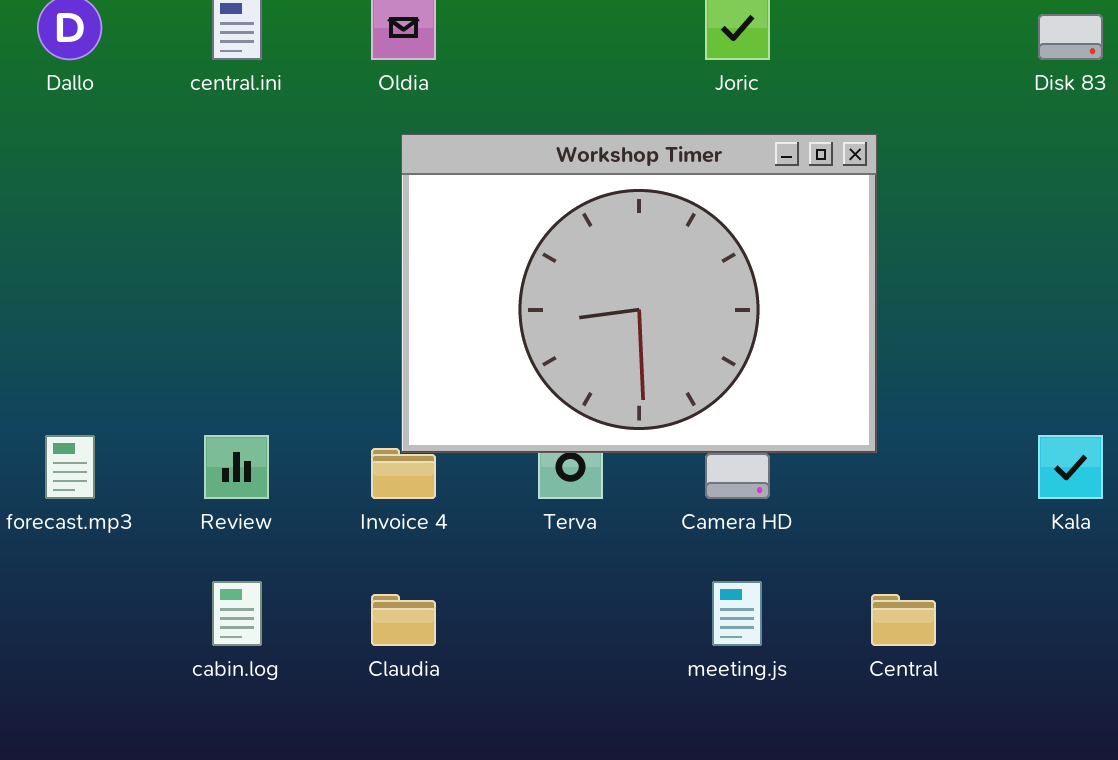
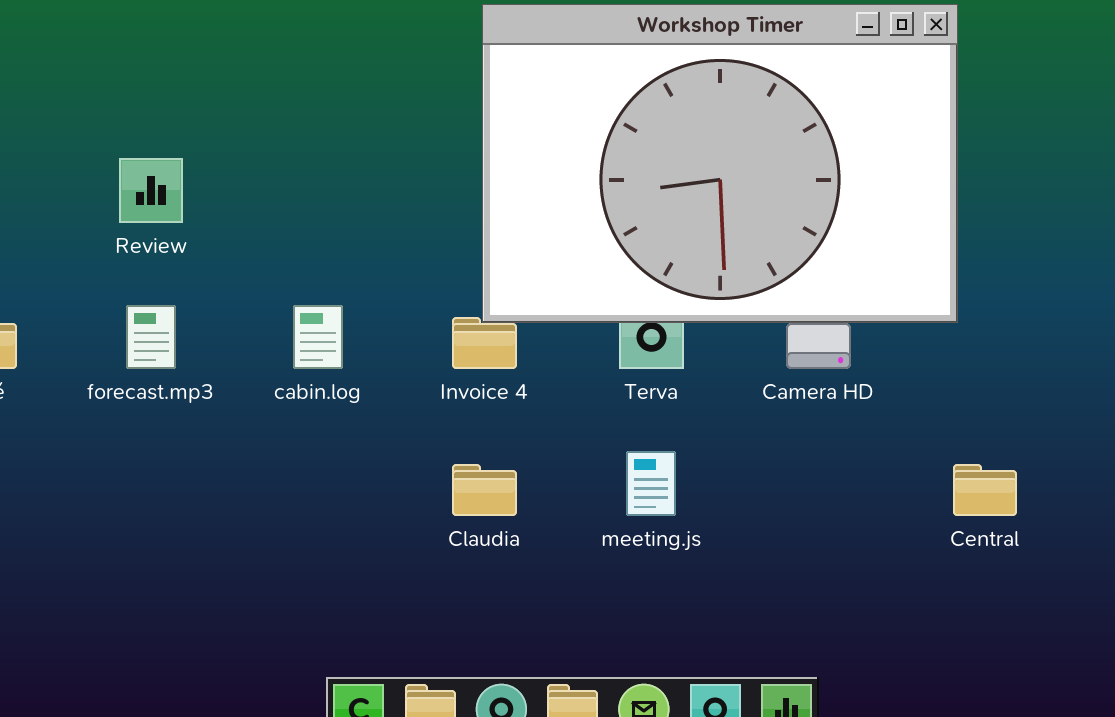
Review: [204,435,269,499] -> [119,158,183,223], moved
cabin.log: [212,581,262,646] -> [293,305,343,369], moved
meeting.js: [712,581,762,646] -> [626,451,676,516], moved

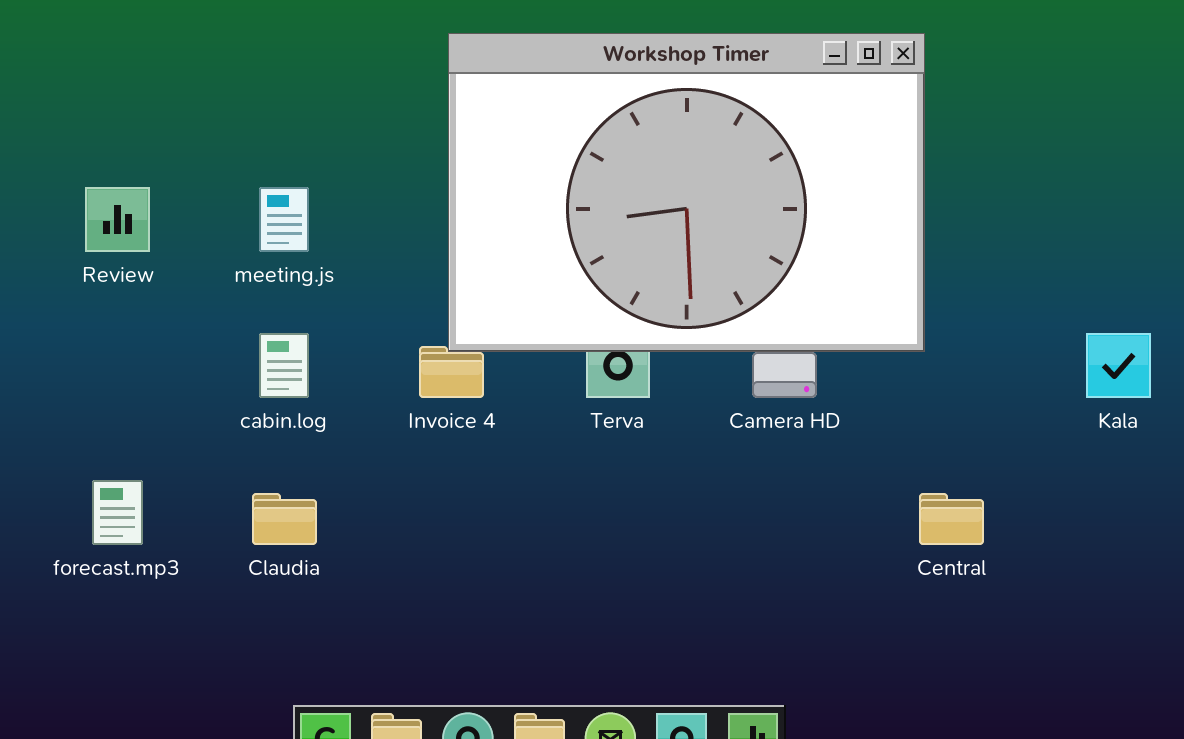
forecast.mp3: [126,305,176,369] -> [92,480,143,545], moved
meeting.js: [626,451,676,516] -> [259,187,309,252], moved
Claudia: [452,464,517,516] -> [252,493,317,545], moved

